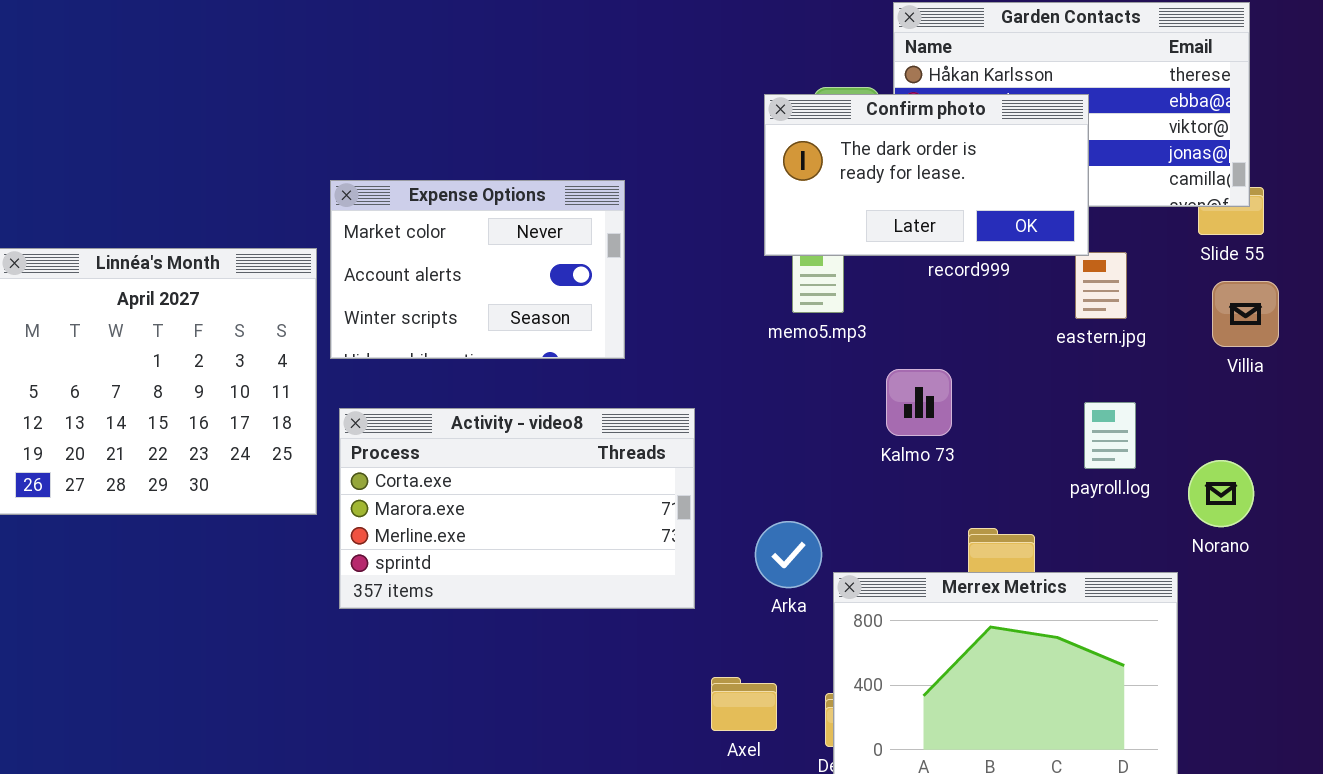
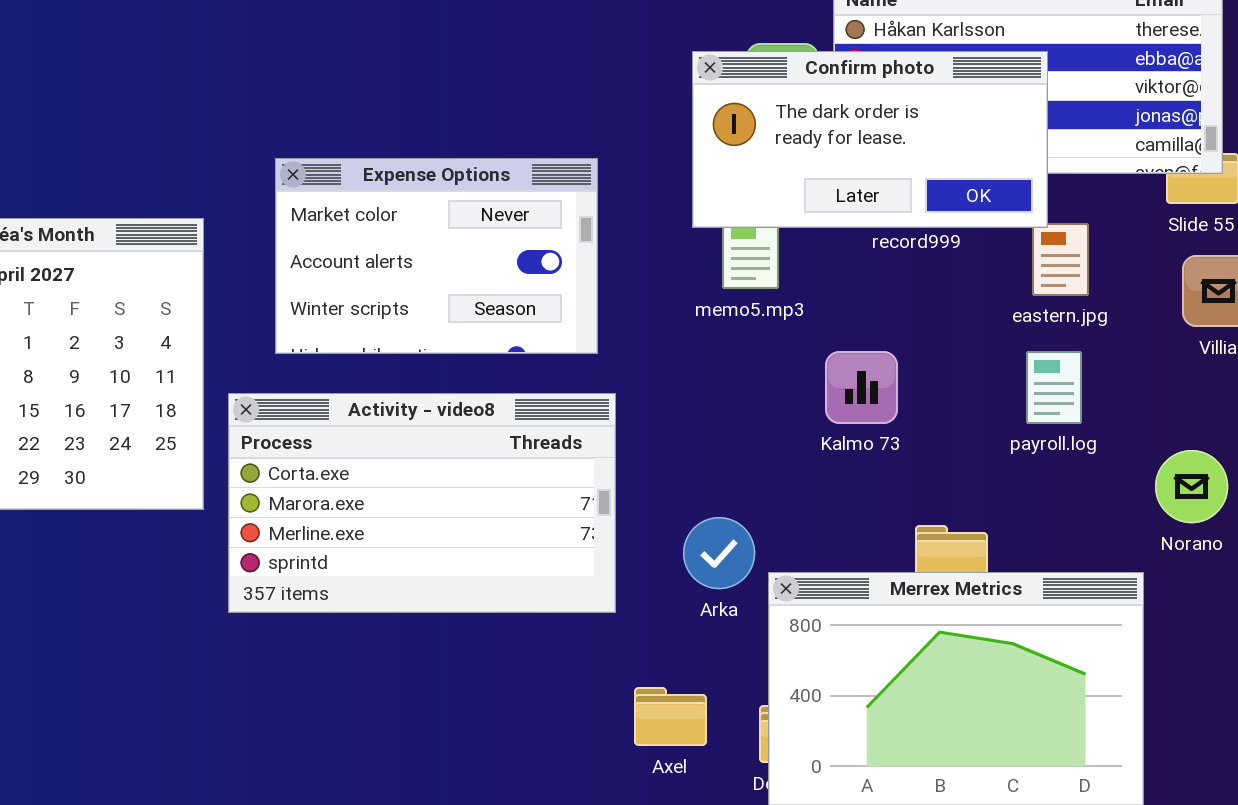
Expense Options: [330,180,625,359] -> [275,158,598,354], moved
payroll.log: [1084,402,1136,469] -> [1026,351,1082,424], moved

